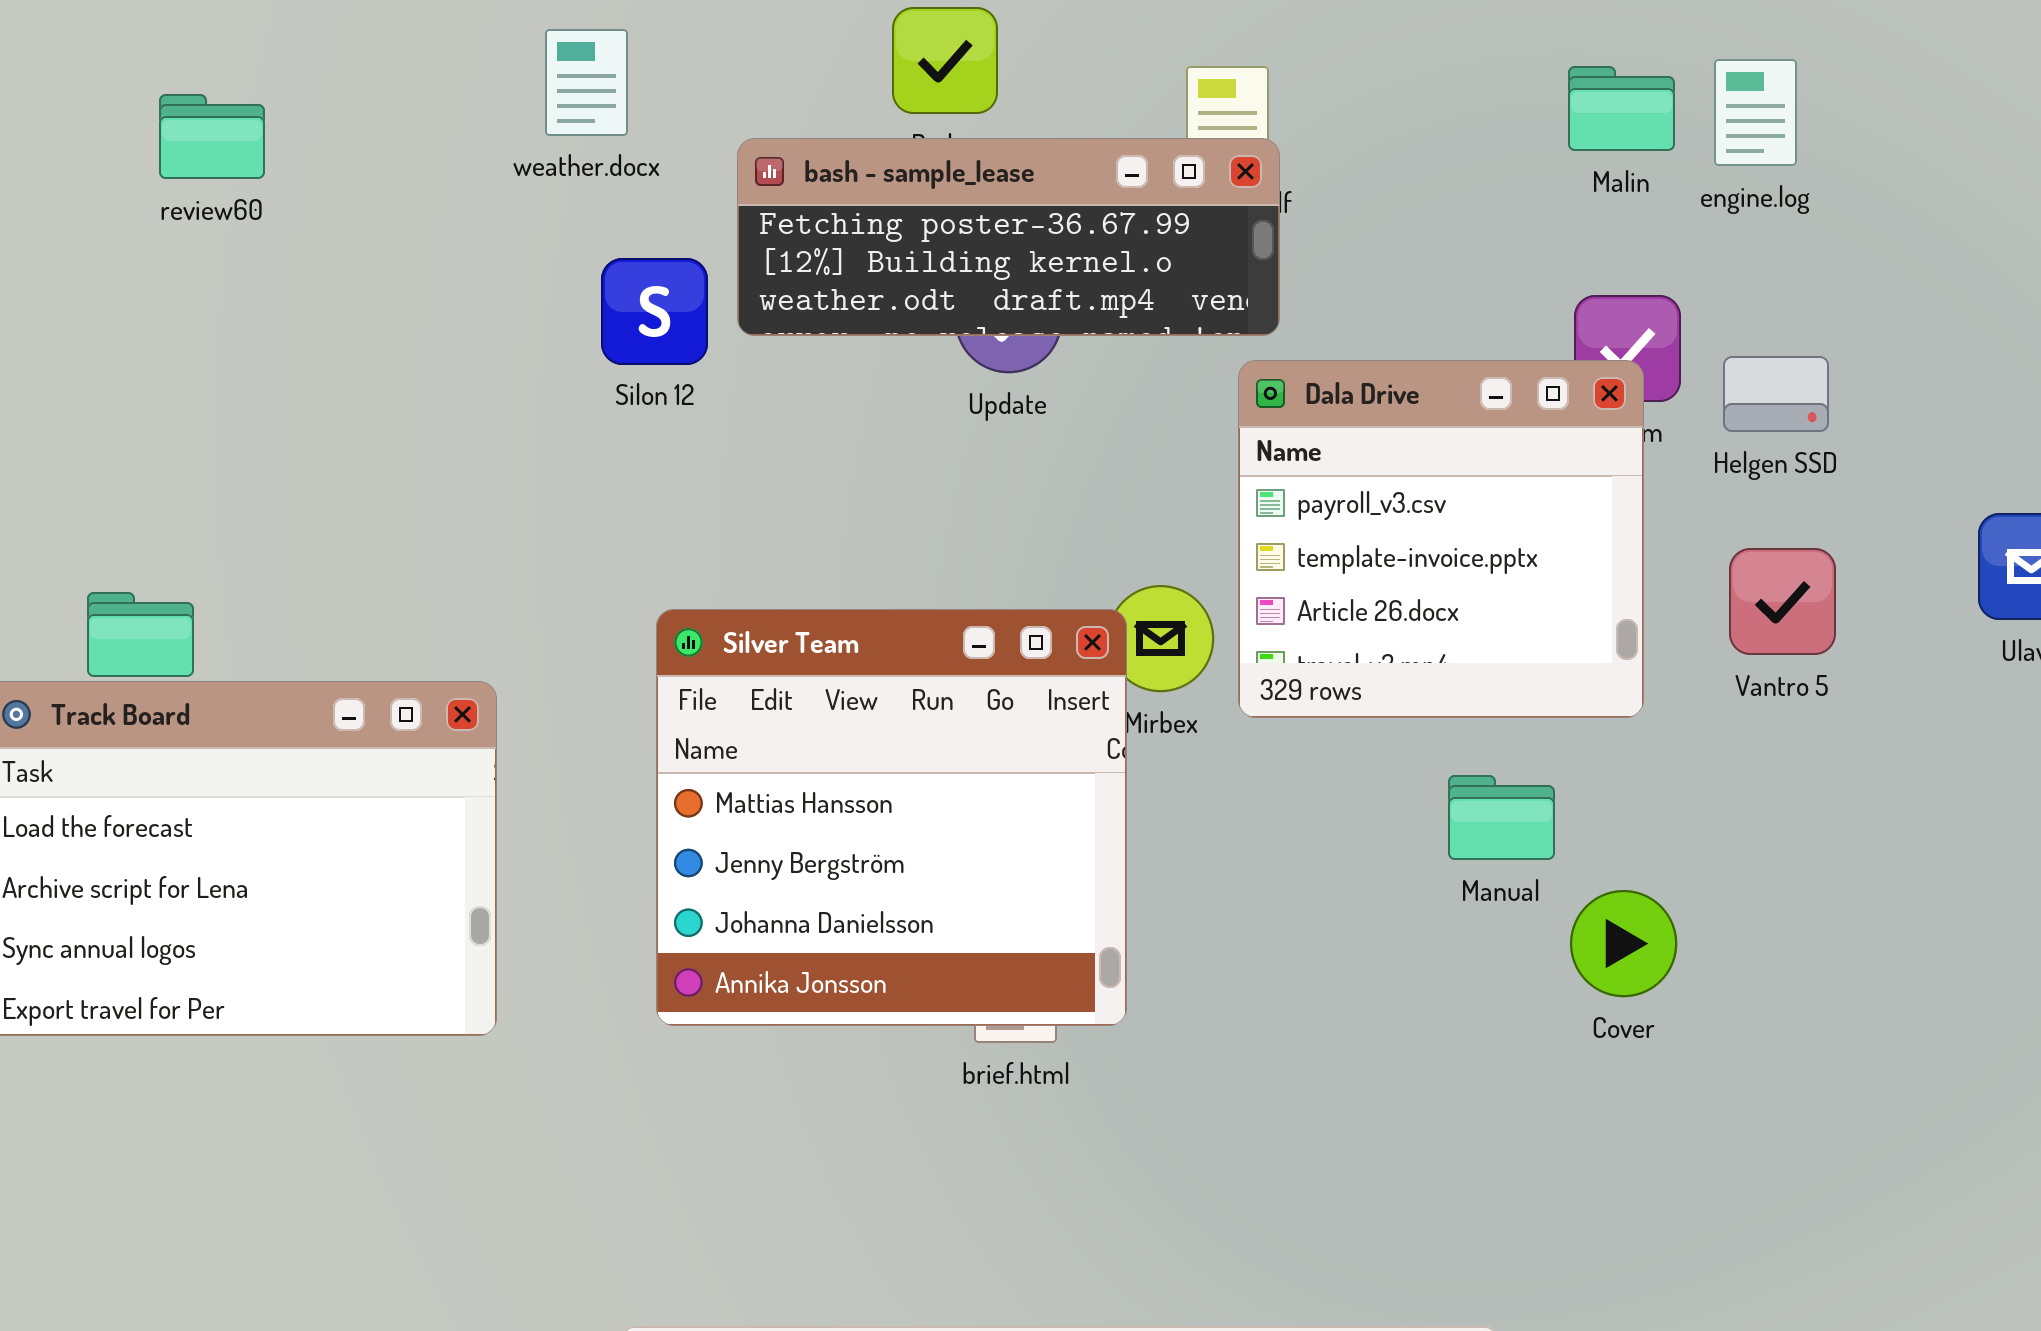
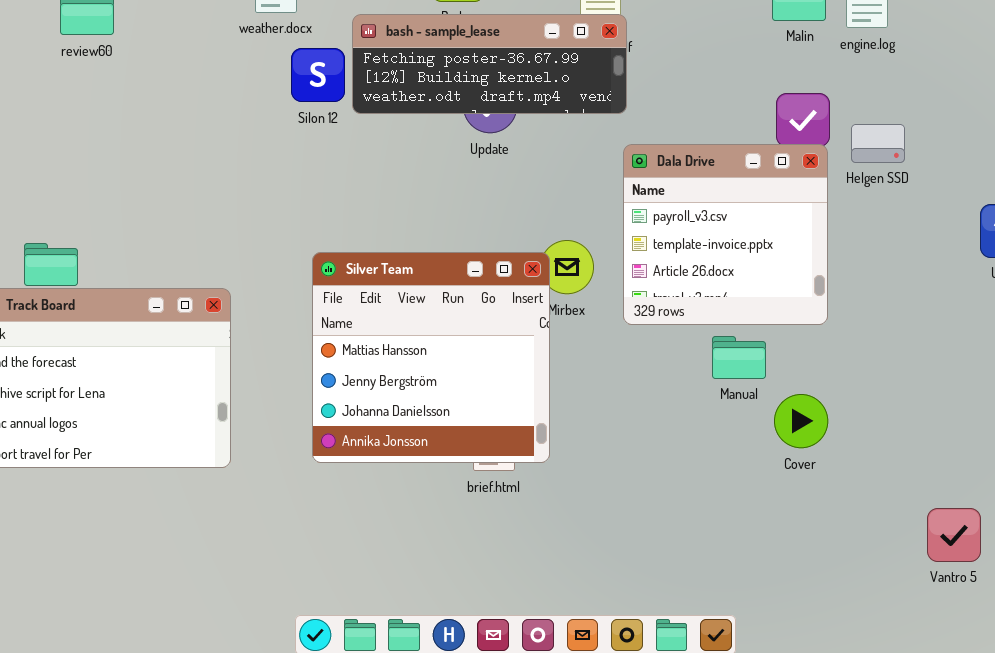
Silon 12: [601,258,708,365] -> [291,48,345,102], moved
Dala Drive: [1238,360,1644,718] -> [623,144,828,325], moved
Vantro 5: [1729,548,1836,655] -> [927,508,981,562], moved

